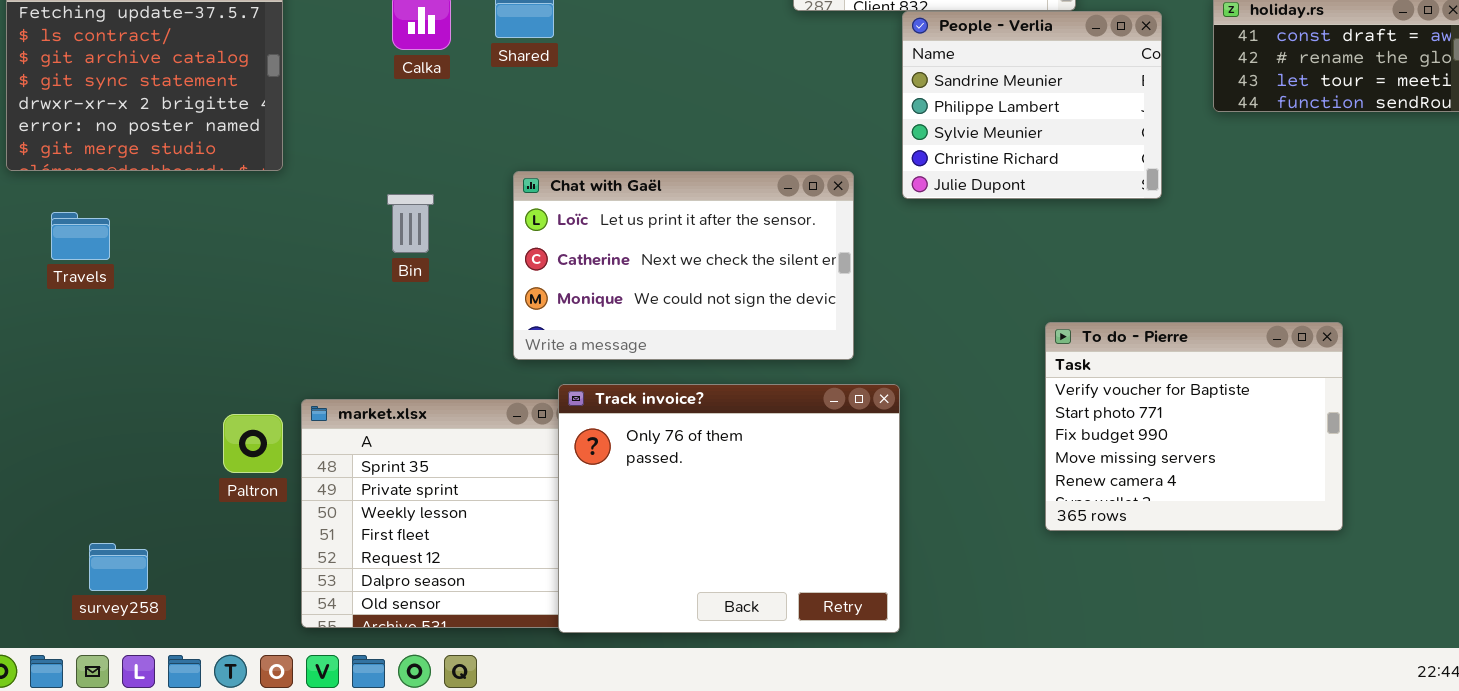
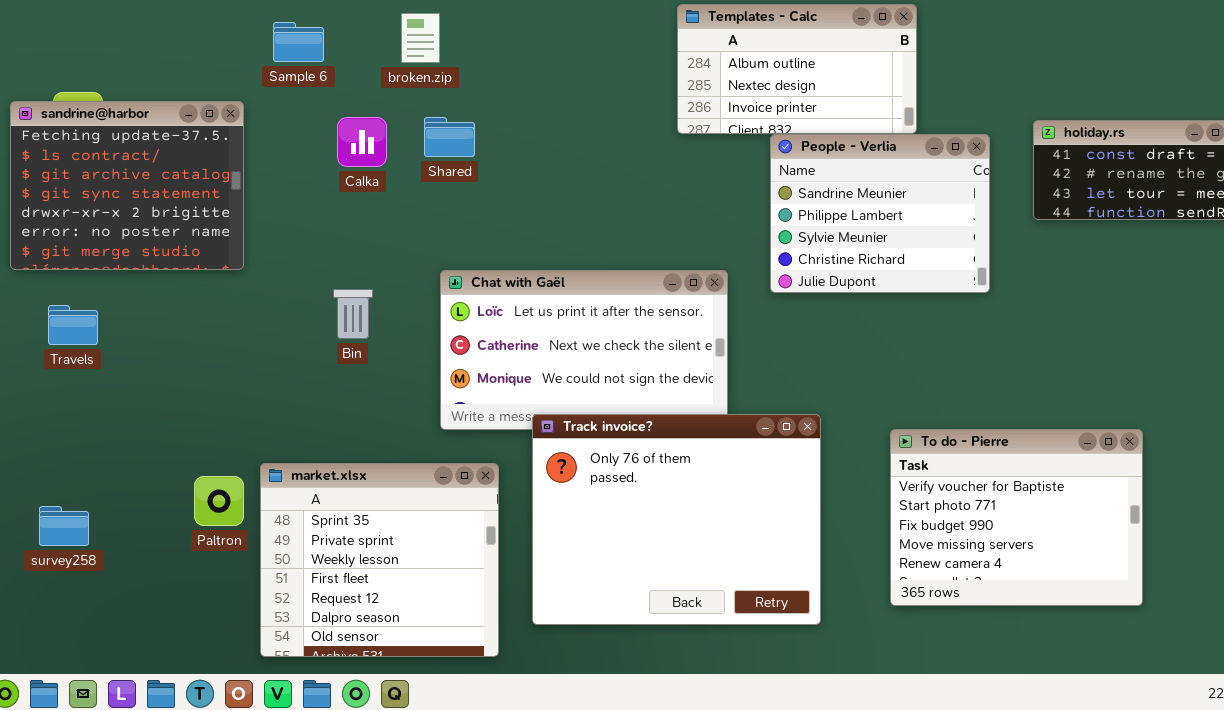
To do - Pierre: [1045,322,1343,531] -> [890,429,1143,606], moved
Track invoice?: [558,384,900,633] -> [532,414,821,625], moved
survey258: [89,543,148,591] -> [39,506,89,546], moved

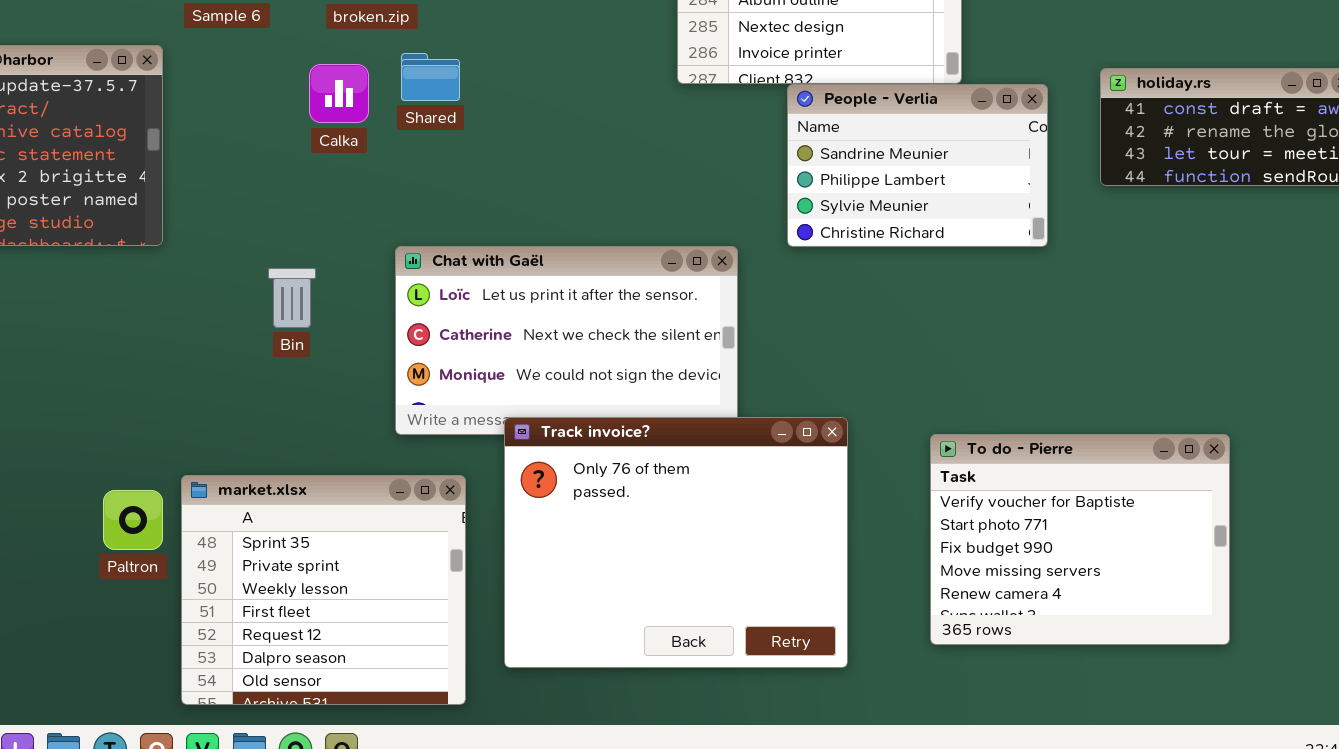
Calka: [337,117,387,167] -> [309,64,369,123], moved
Shared: [424,117,475,157] -> [401,53,460,101], moved
People - Verlia: [770,134,990,293] -> [787,84,1048,247], resized

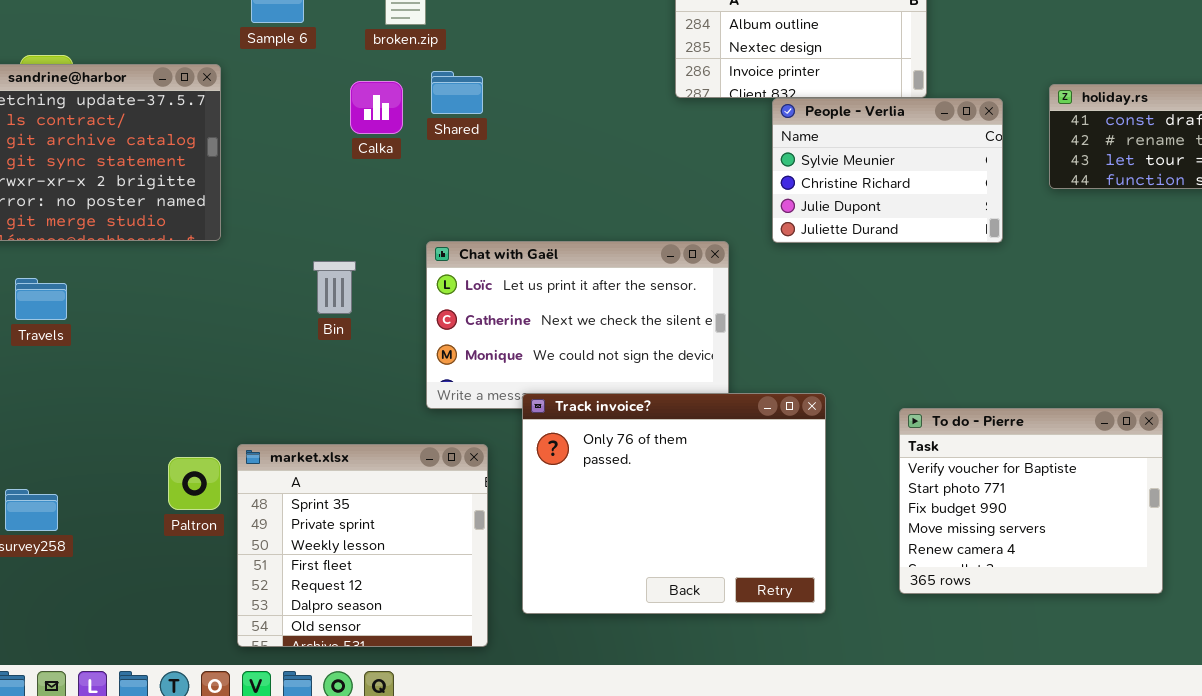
People - Verlia: [787,84,1048,247] -> [772,98,1003,243], scrolled down 2 rows

